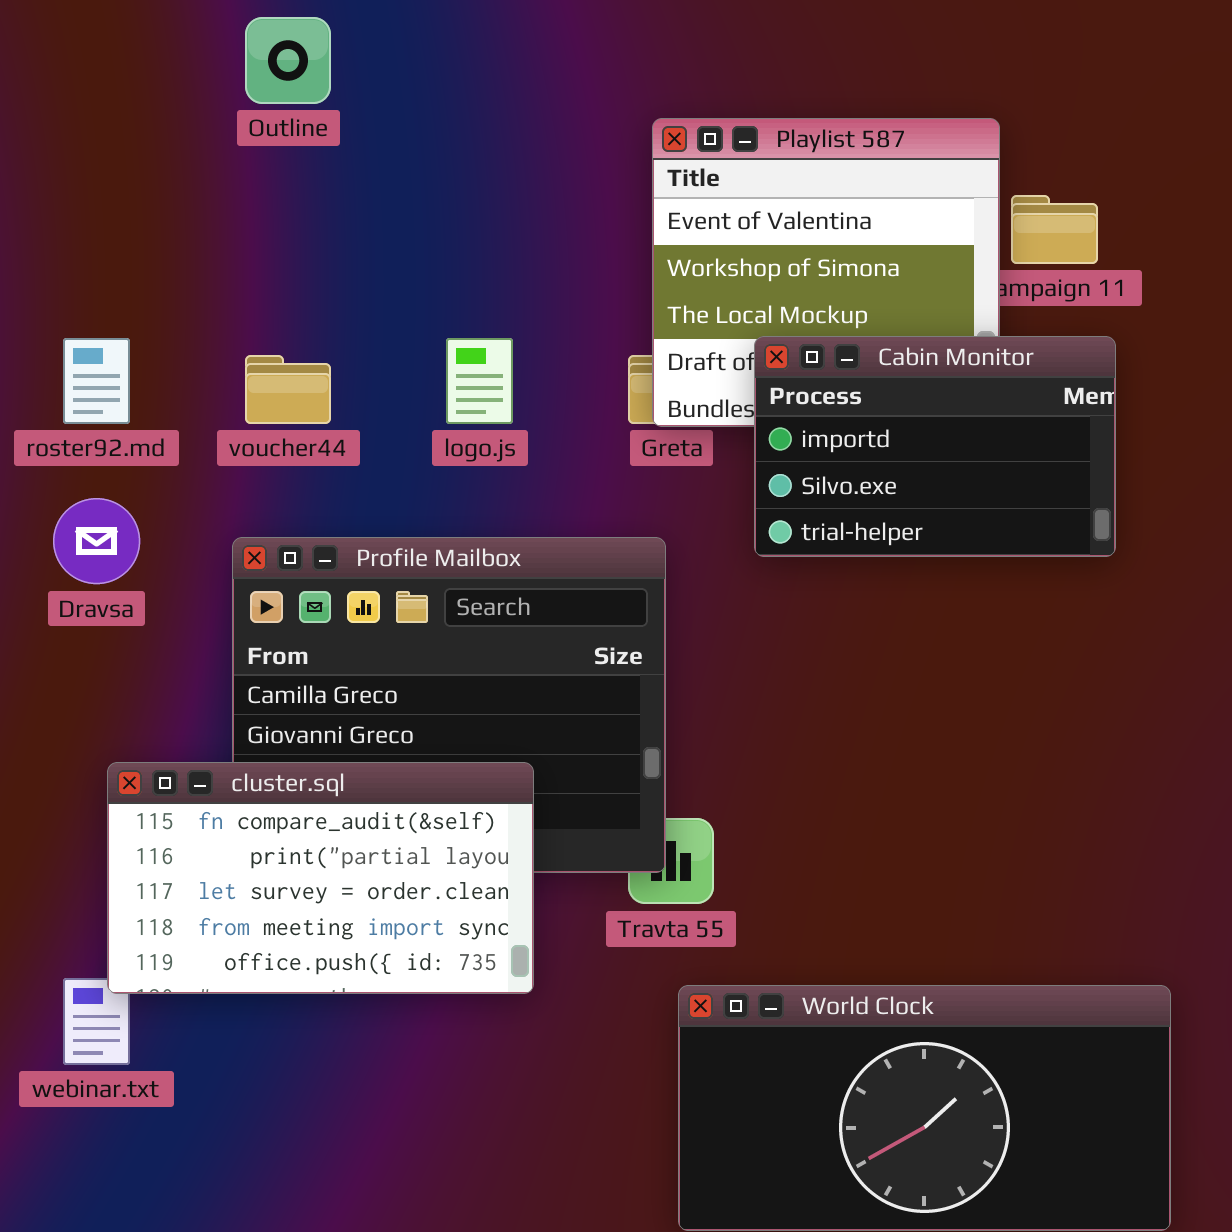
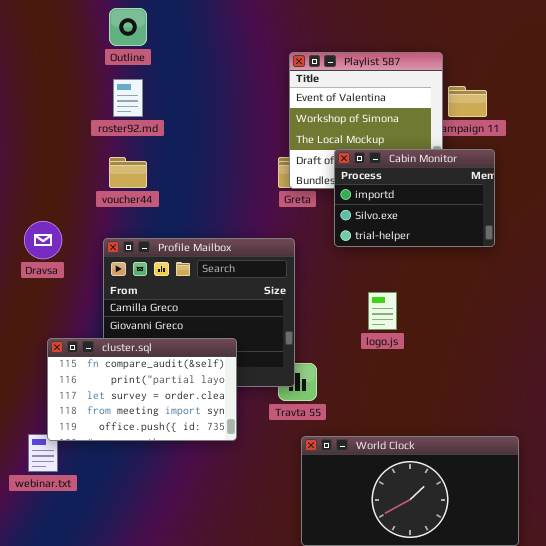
roster92.md: [63,338,130,424] -> [113,79,143,117], moved
logo.js: [446,338,513,424] -> [368,292,397,330], moved

